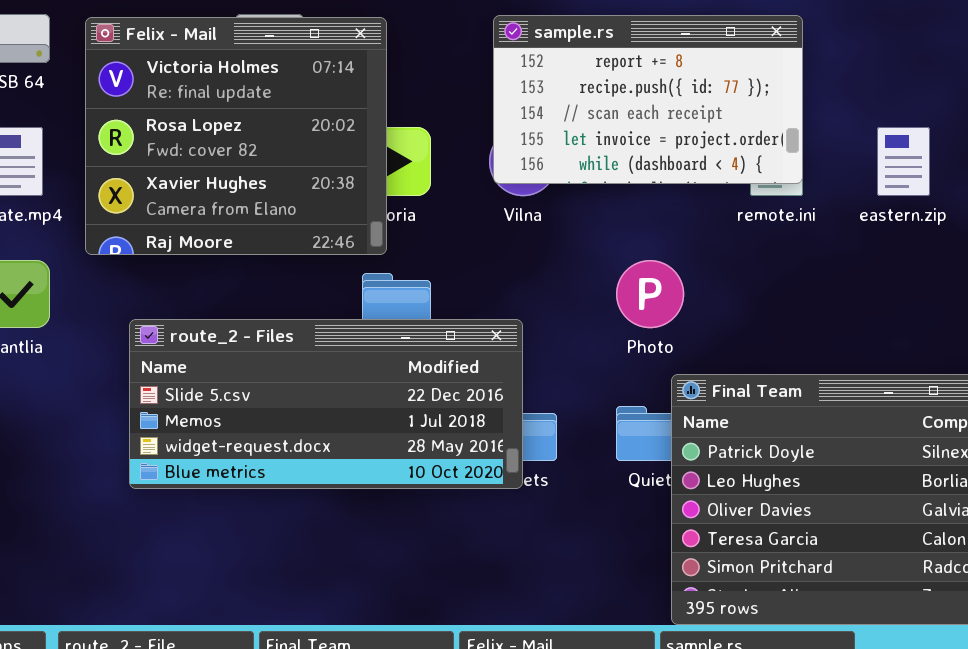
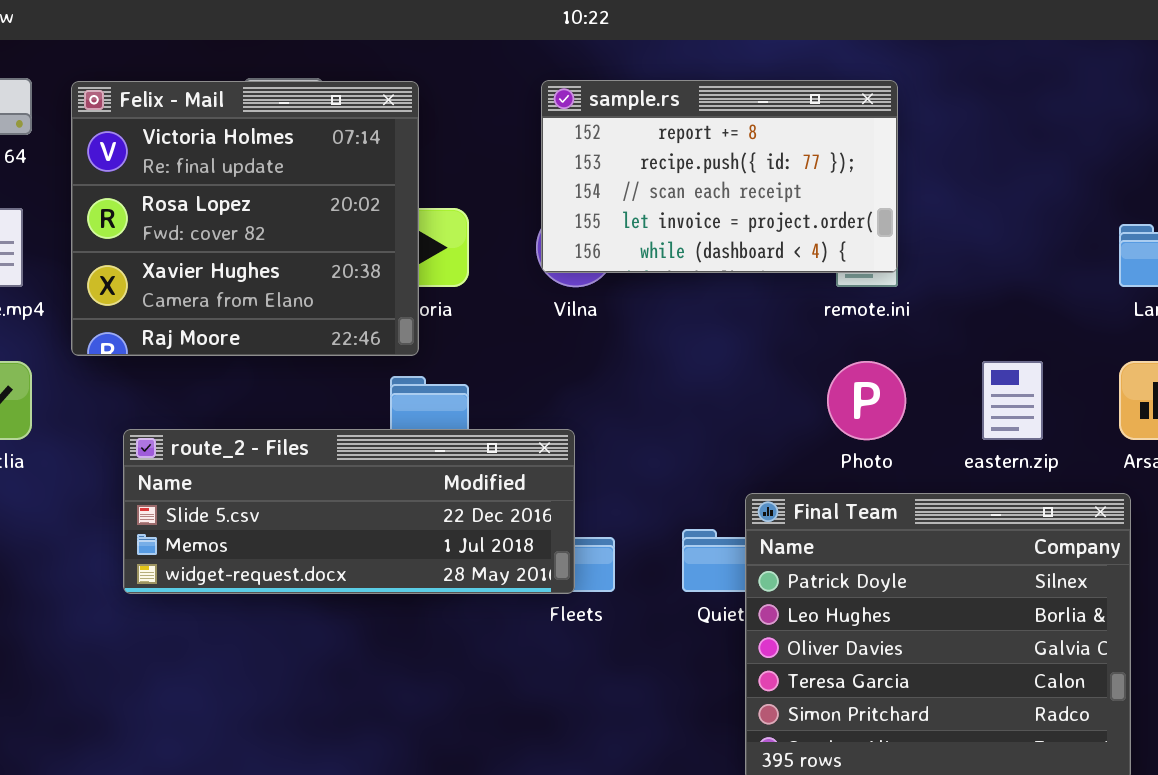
eastern.zip: [877,127,930,196] -> [982,361,1043,440], moved
Photo: [616,260,684,328] -> [827,361,906,440], moved
route_2 - Files: [129,319,523,489] -> [123,429,575,594], resized

